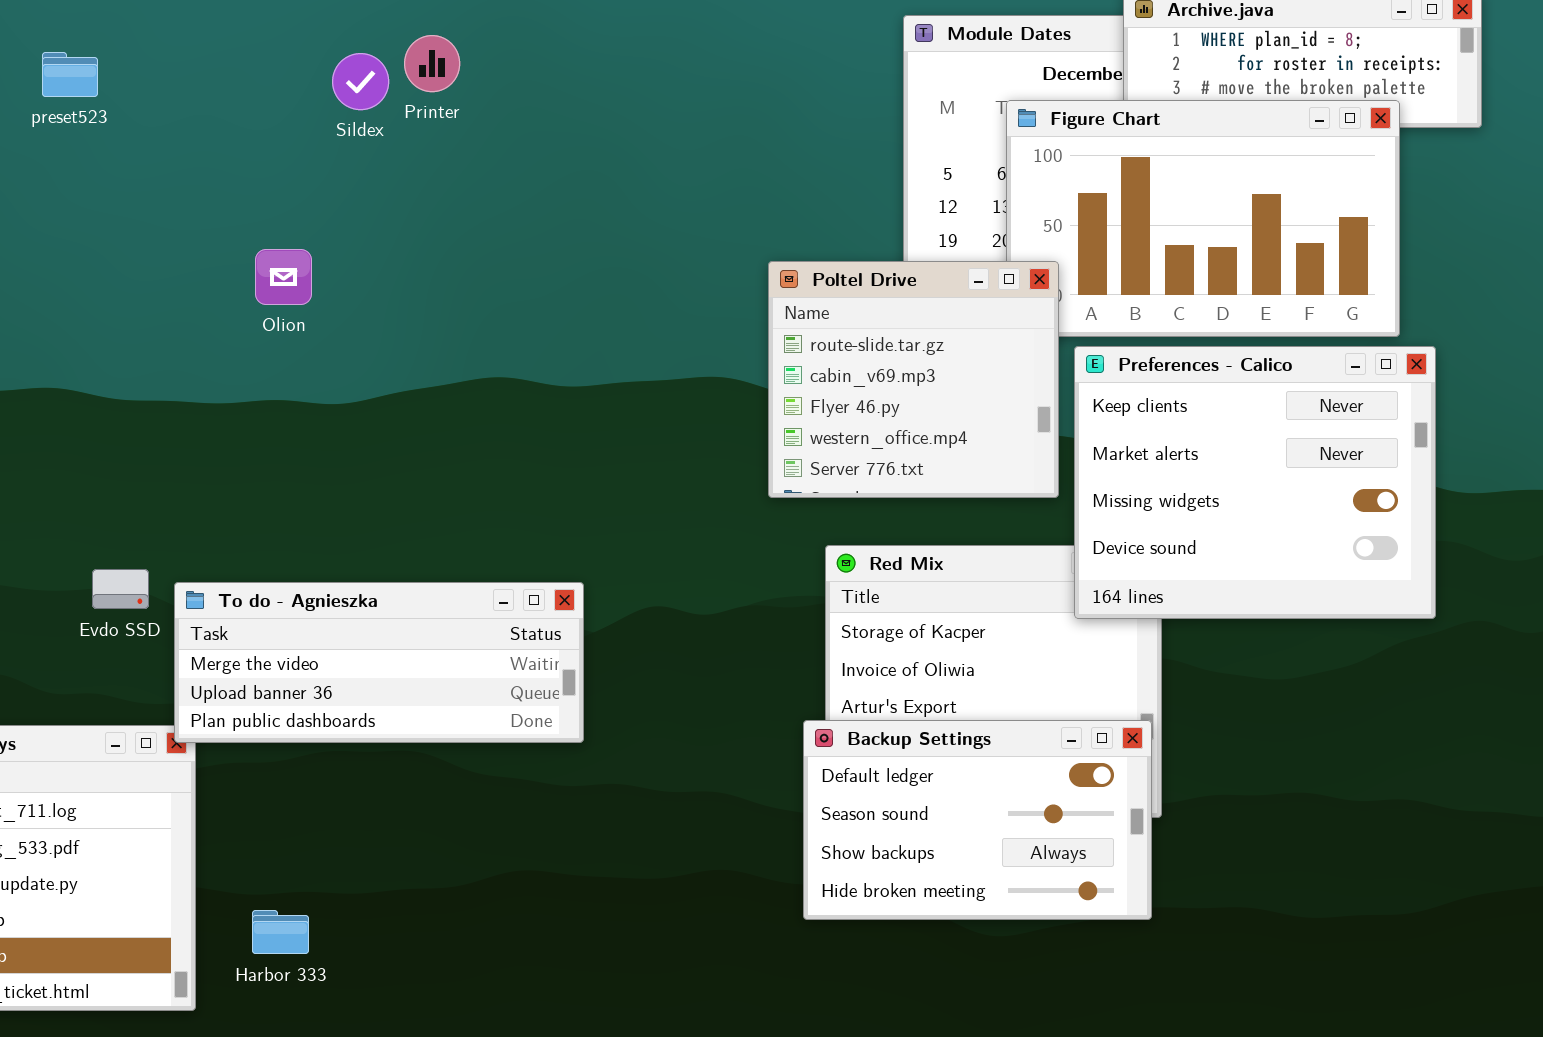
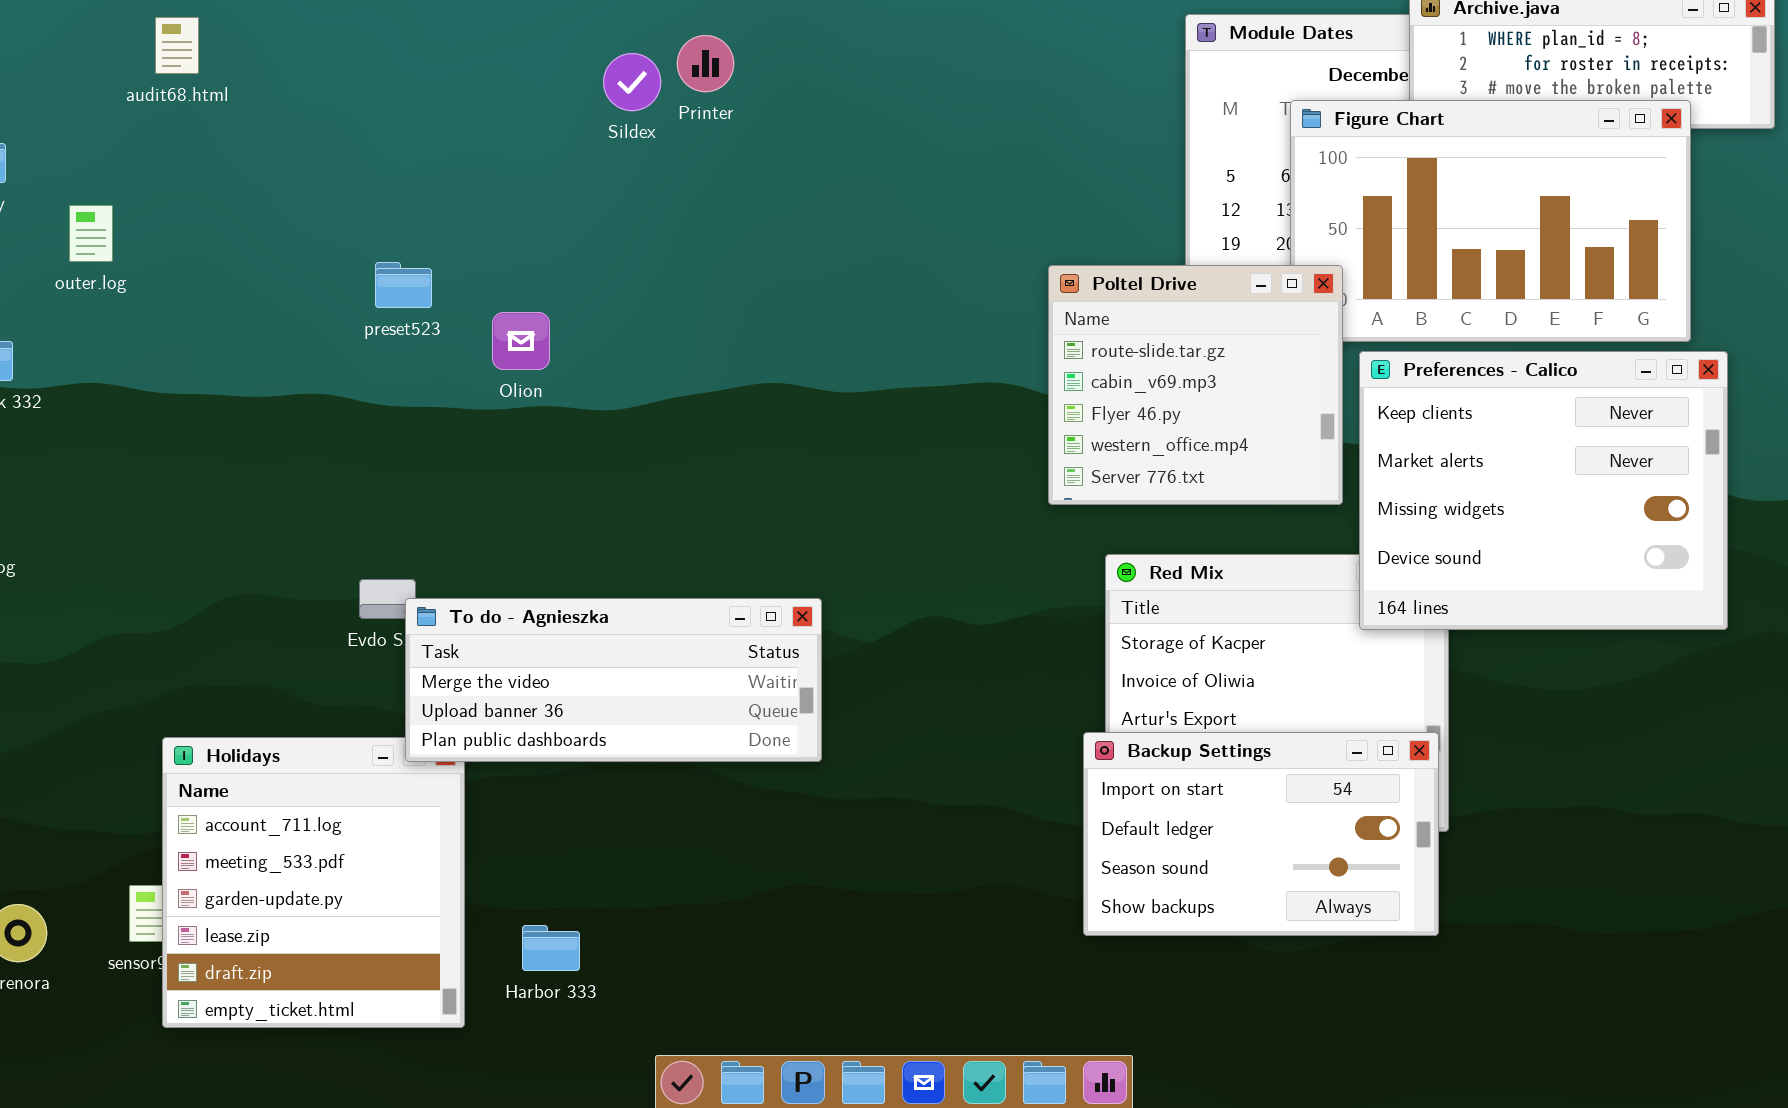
preset523: [42,52,98,97] -> [375,262,432,308], moved
Olion: [255,249,312,305] -> [492,312,550,370], moved
To do - Agnieszka: [174,582,584,743] -> [405,598,822,762], moved
Backup Settings: [803,720,1152,920] -> [1083,732,1439,936], scrolled up 1 row

